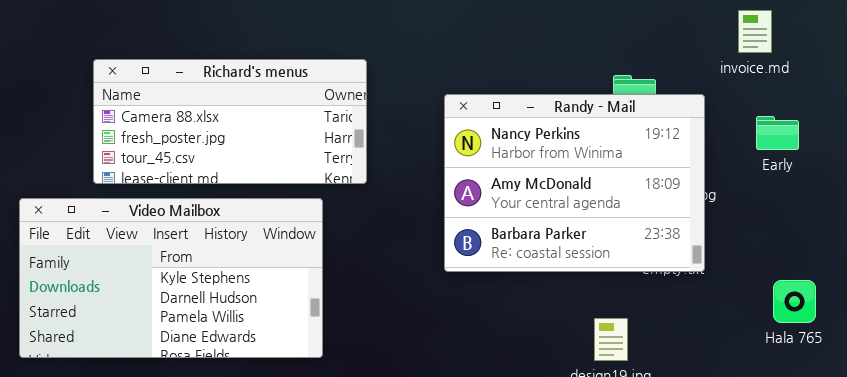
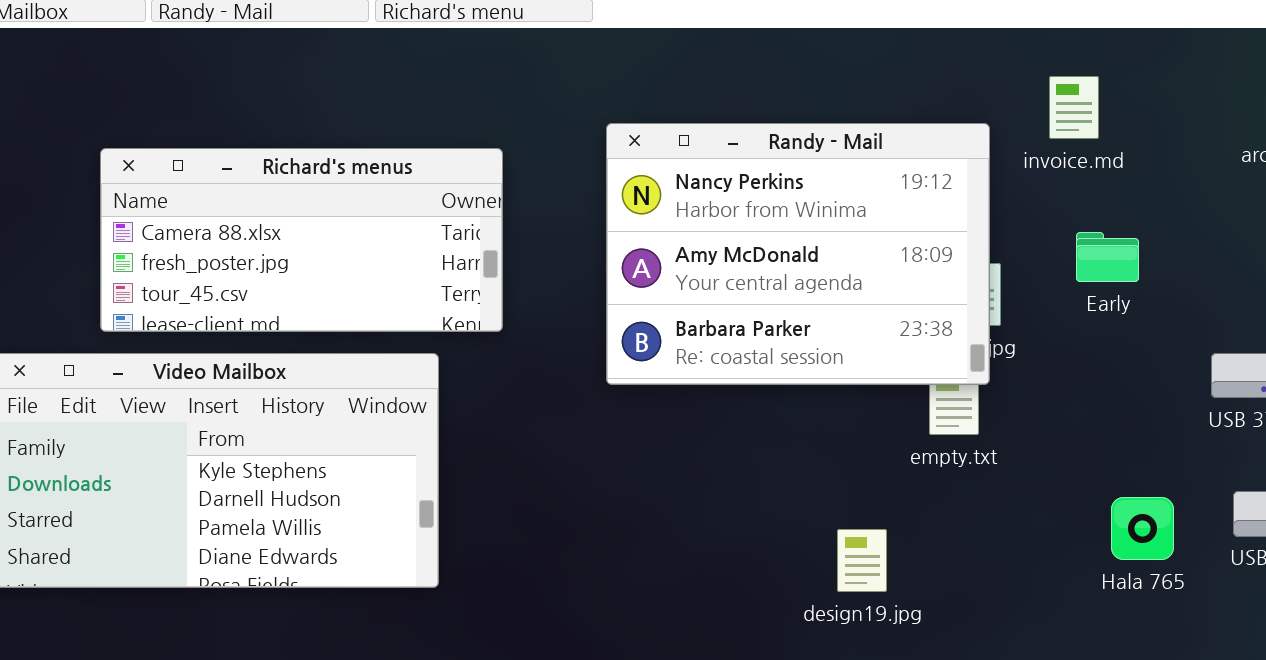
Randy - Mail: [444,94,705,272] -> [606,123,990,385], moved
Hala 765: [773,280,816,323] -> [1111,497,1174,560], moved

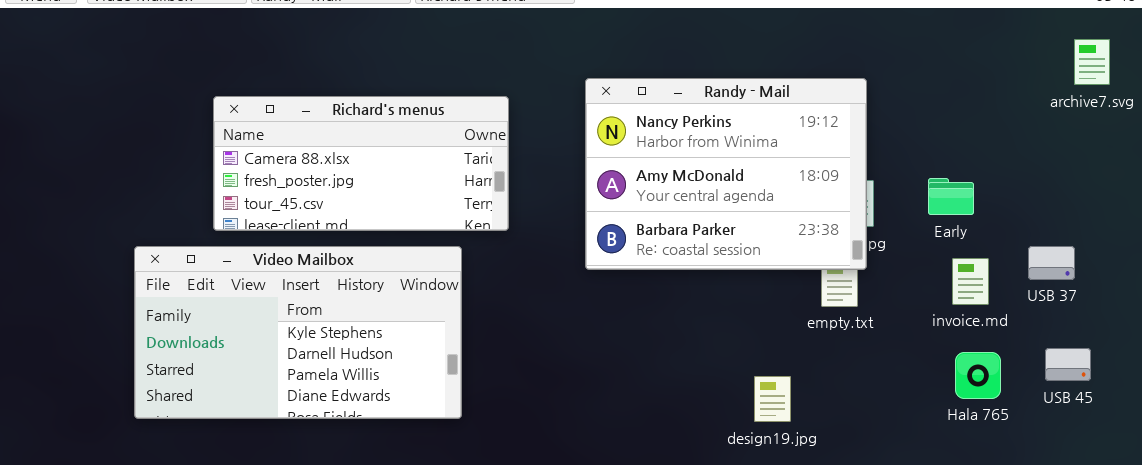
invoice.md: [1049,76,1099,139] -> [952,258,989,305], moved
Early: [1076,232,1139,282] -> [928,178,974,215], moved

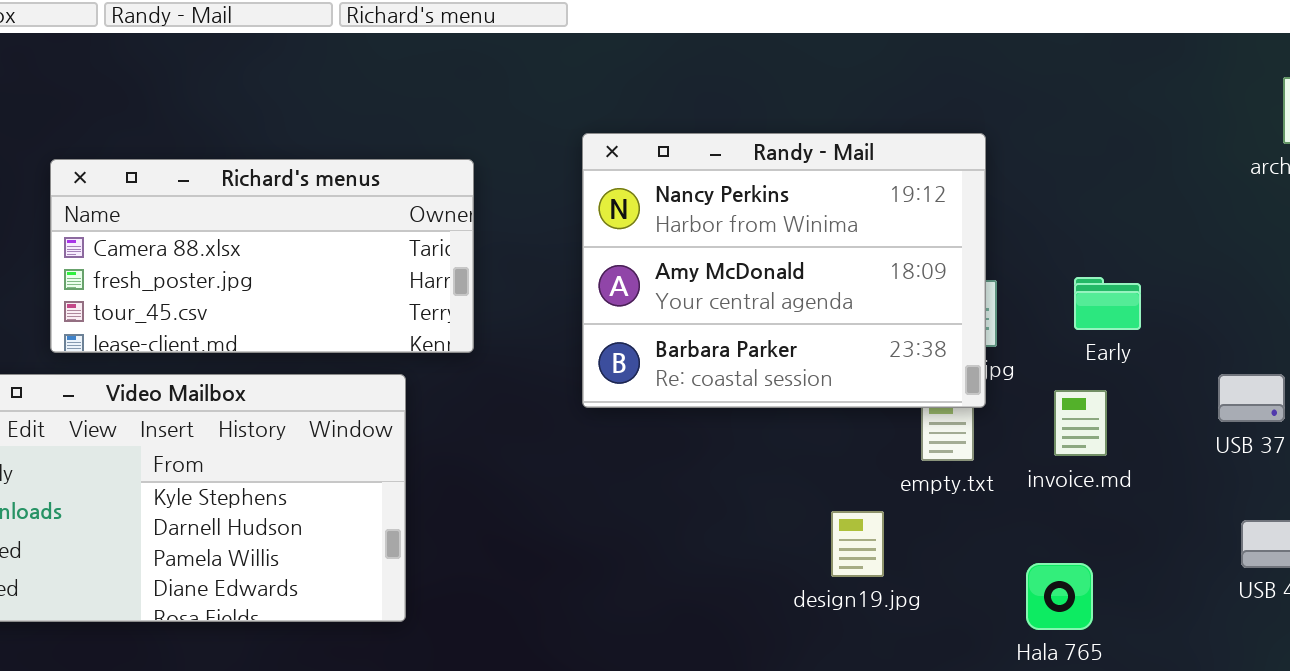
invoice.md: [952,258,989,305] -> [1054,390,1107,456], moved
Hala 765: [955,352,1001,399] -> [1026,563,1093,630], moved
design19.jpg: [754,376,791,422] -> [831,511,884,577], moved

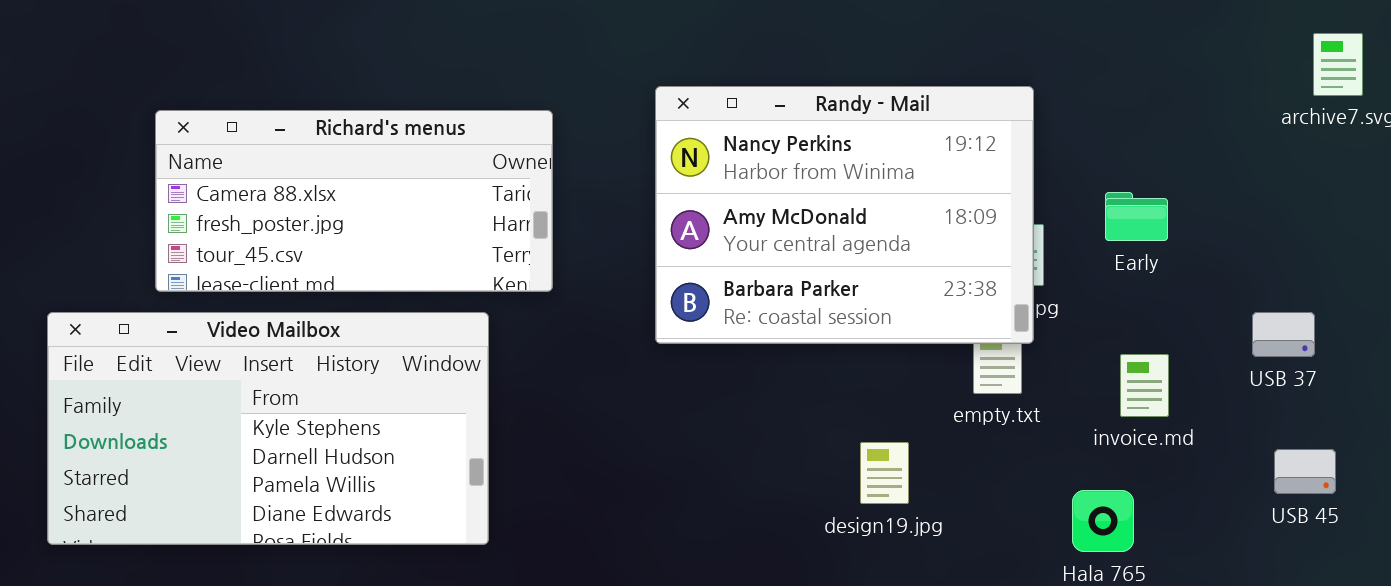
Early: [1074,277,1141,330] -> [1105,192,1168,241], moved
invoice.md: [1054,390,1107,456] -> [1120,354,1169,417], moved
design19.jpg: [831,511,884,577] -> [860,442,909,504], moved

